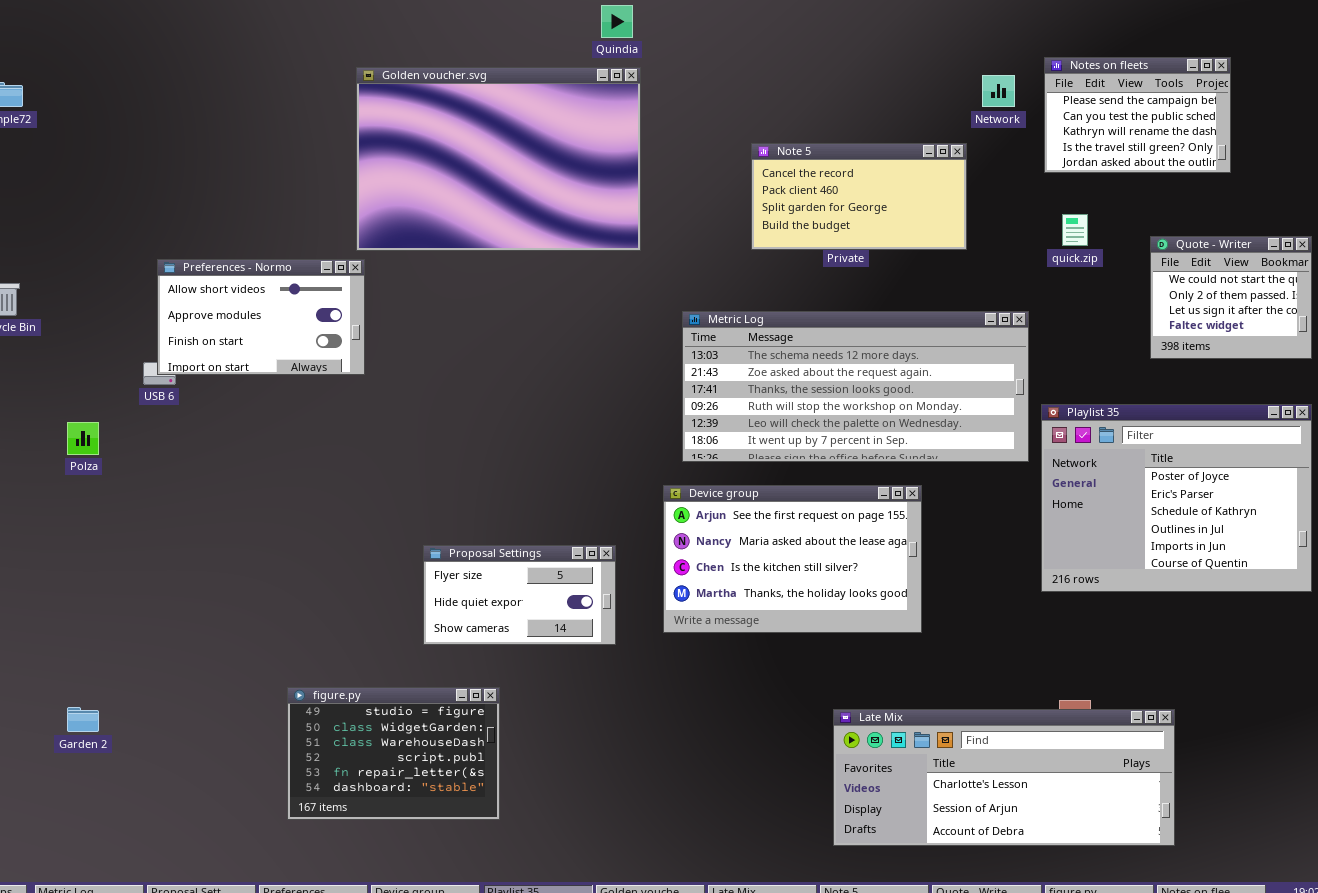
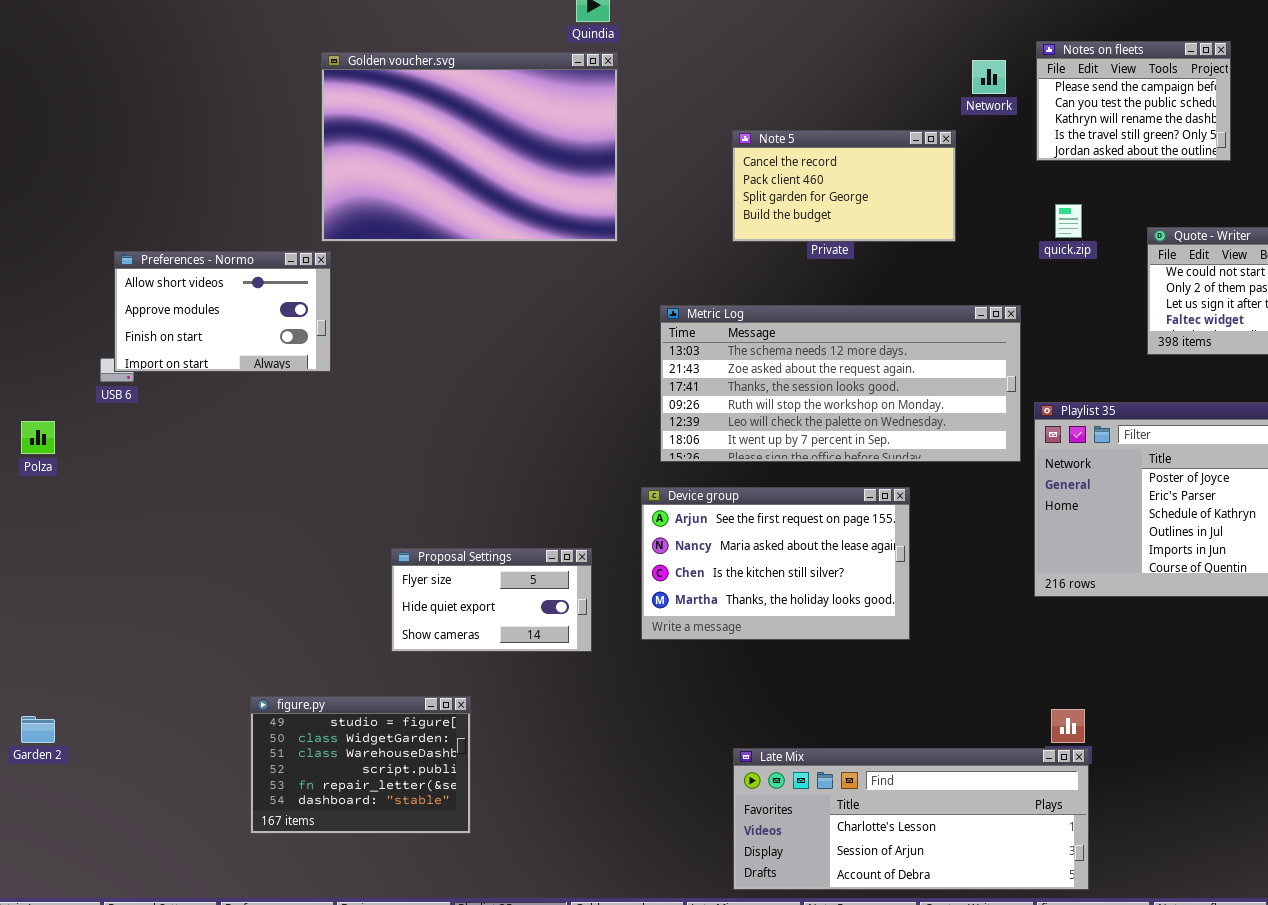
Late Mix: [833,709,1175,846] -> [733,748,1089,890], moved

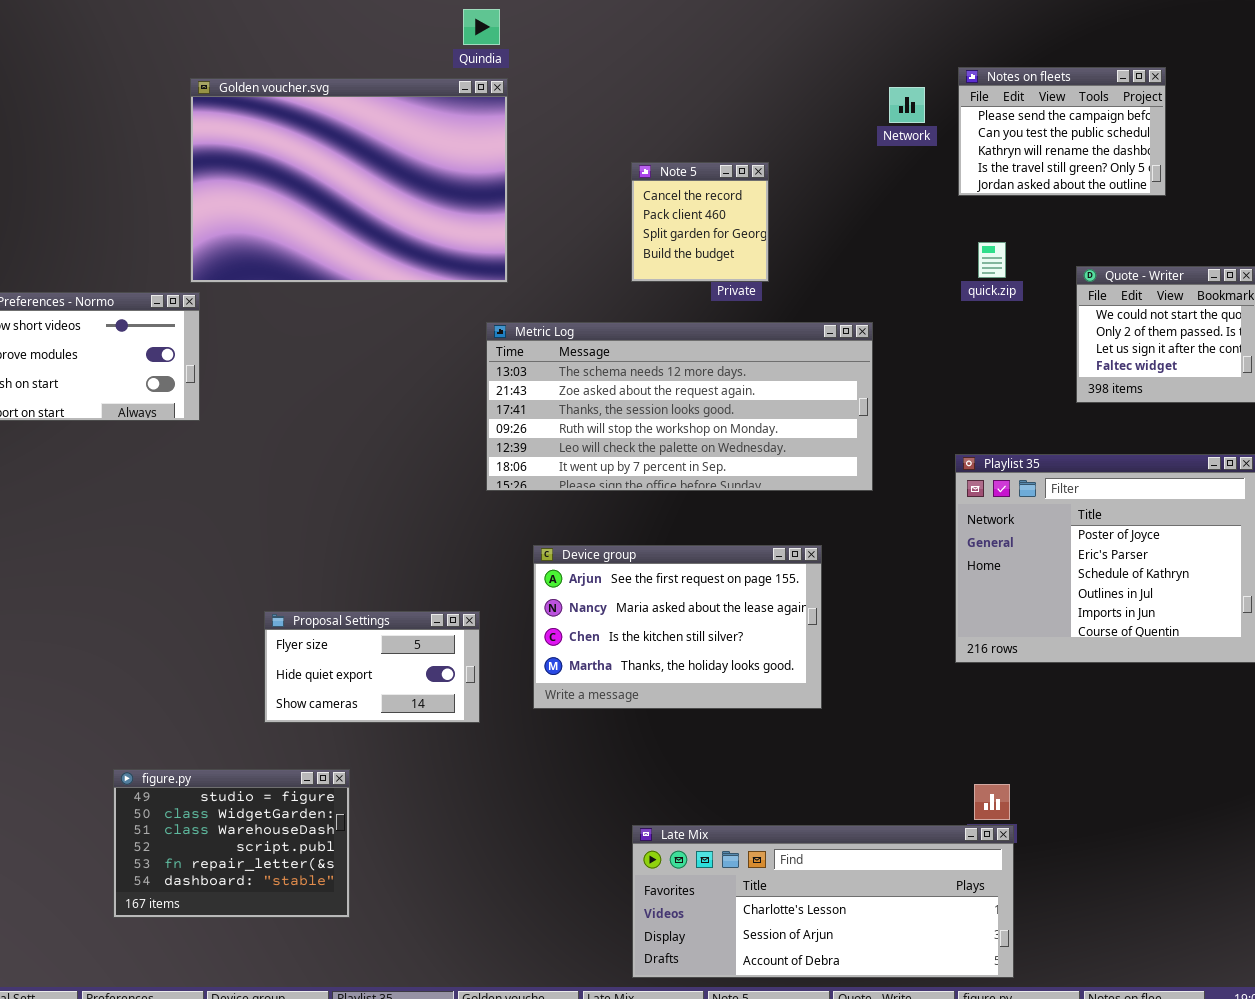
Note 5: [732,130,956,242] -> [631,162,769,282], resized
Metric Log: [660,305,1021,462] -> [486,322,873,491], moved

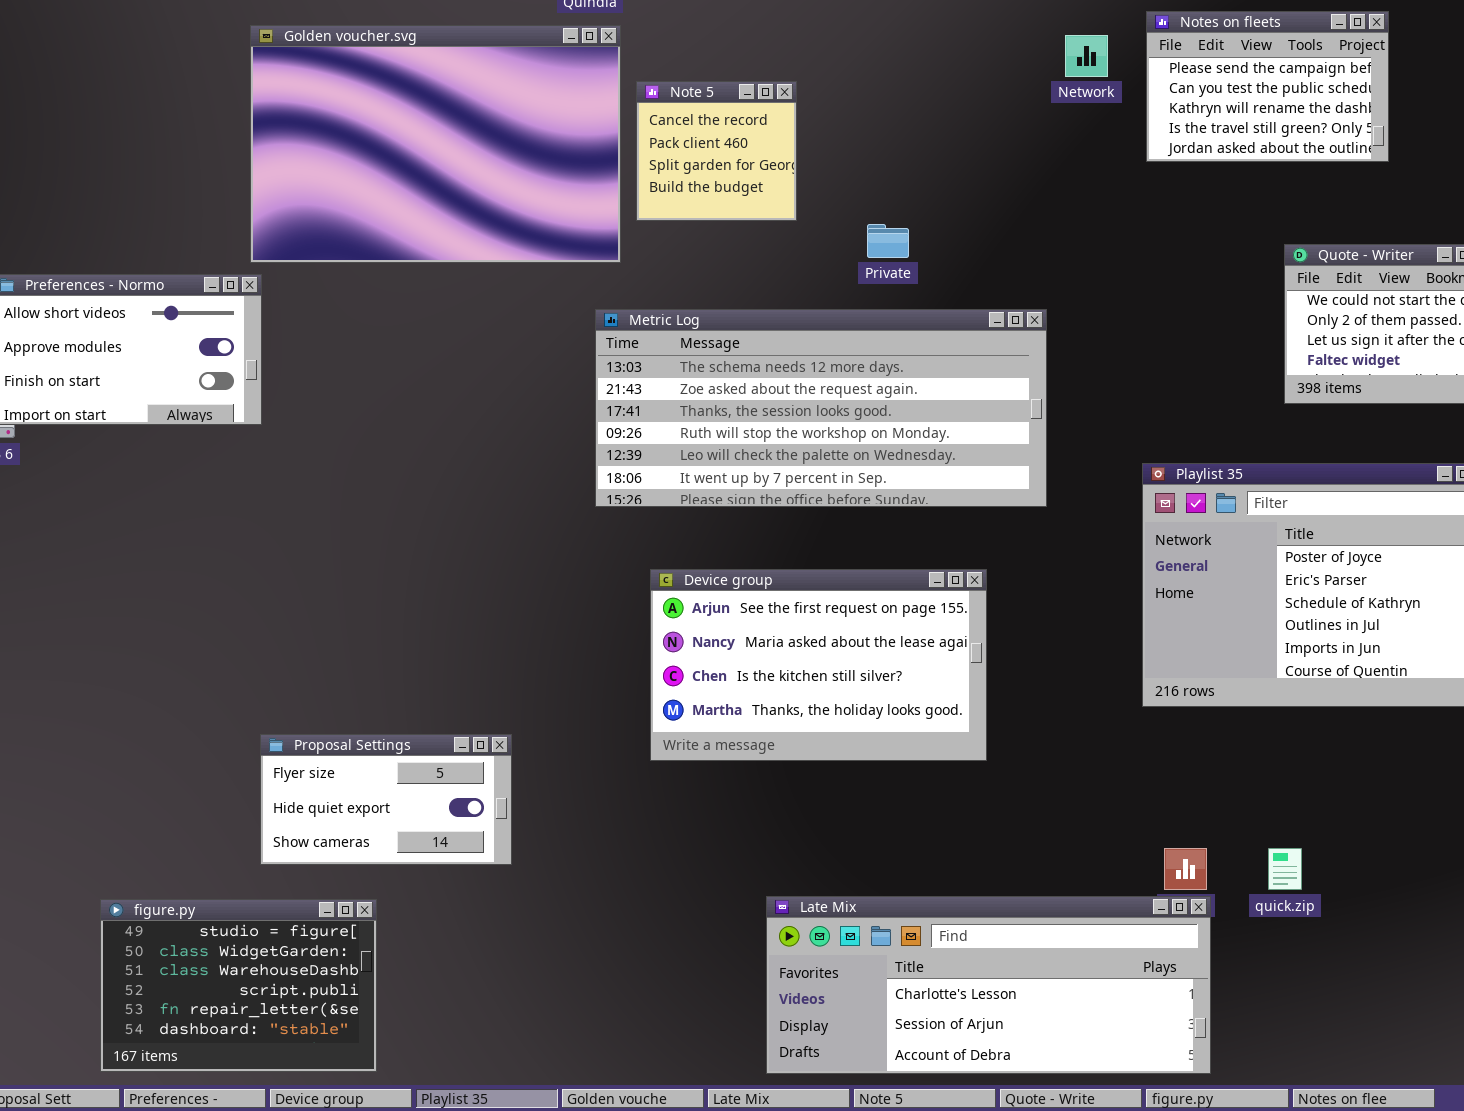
Note 5: [631,162,769,282] -> [636,81,797,221], moved
quick.zip: [978,242,1006,278] -> [1268,848,1302,890], moved
Proposal Settings: [264,611,480,723] -> [260,734,512,865], moved
figure.py: [113,769,350,918] -> [100,899,377,1072], moved

